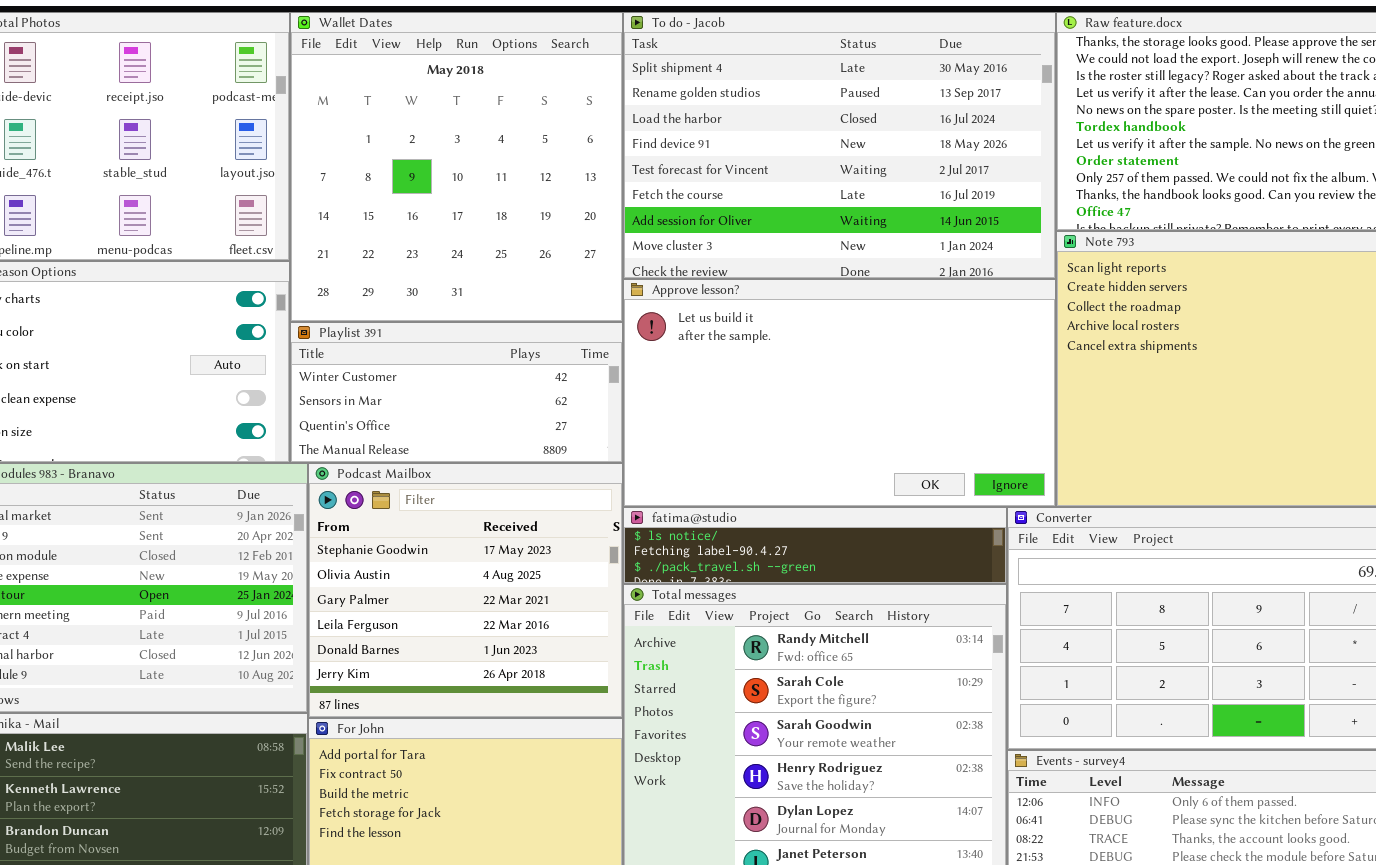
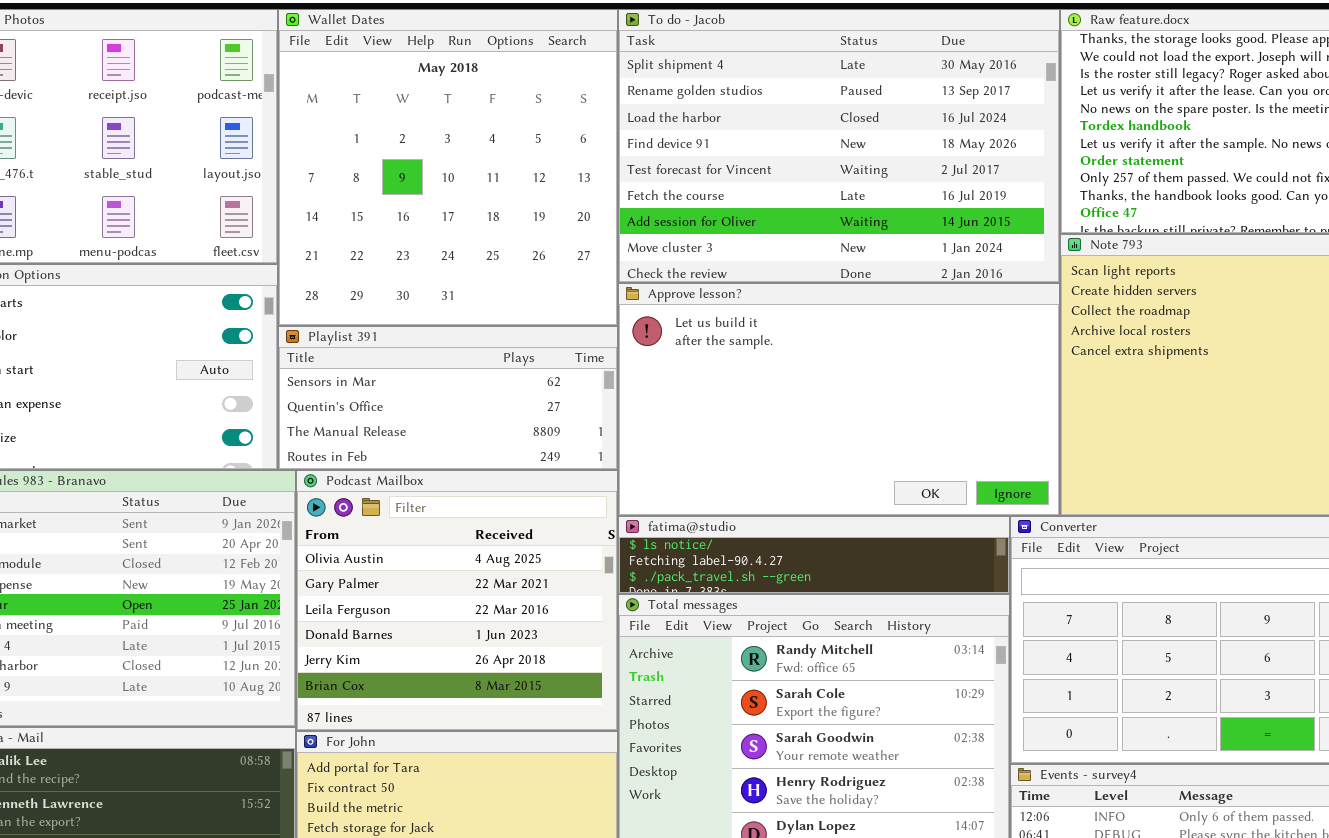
Playlist 391: [290,322,623,463] -> [278,326,618,470], scrolled down 1 row
Podcast Mailbox: [308,463,623,718] -> [296,470,618,731], scrolled down 1 row

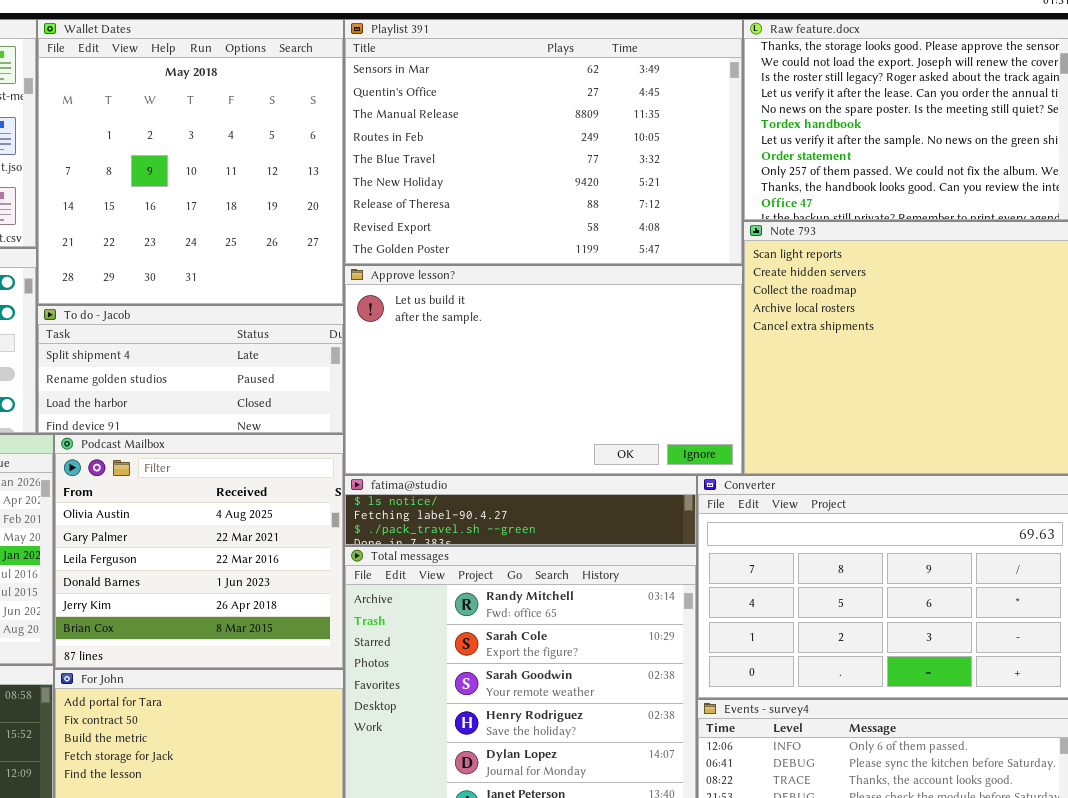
To do - Jacob: [618,9,1060,283] -> [37,305,344,434], moved, resized
Playlist 391: [278,326,618,470] -> [344,19,743,265], moved, resized

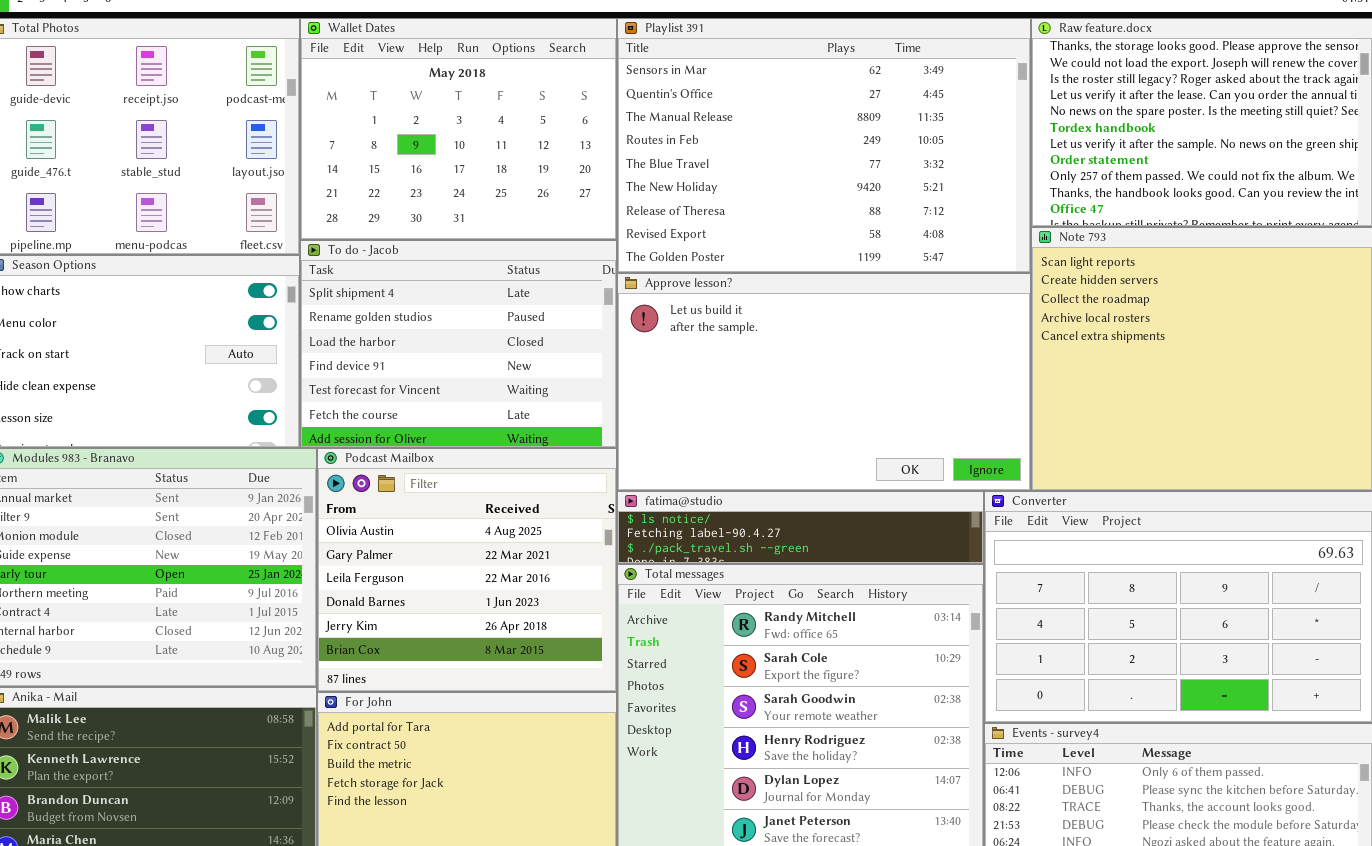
Wallet Dates: [37,19,344,305] -> [300,18,617,240], resized
To do - Jacob: [37,305,344,434] -> [300,240,617,448], resized

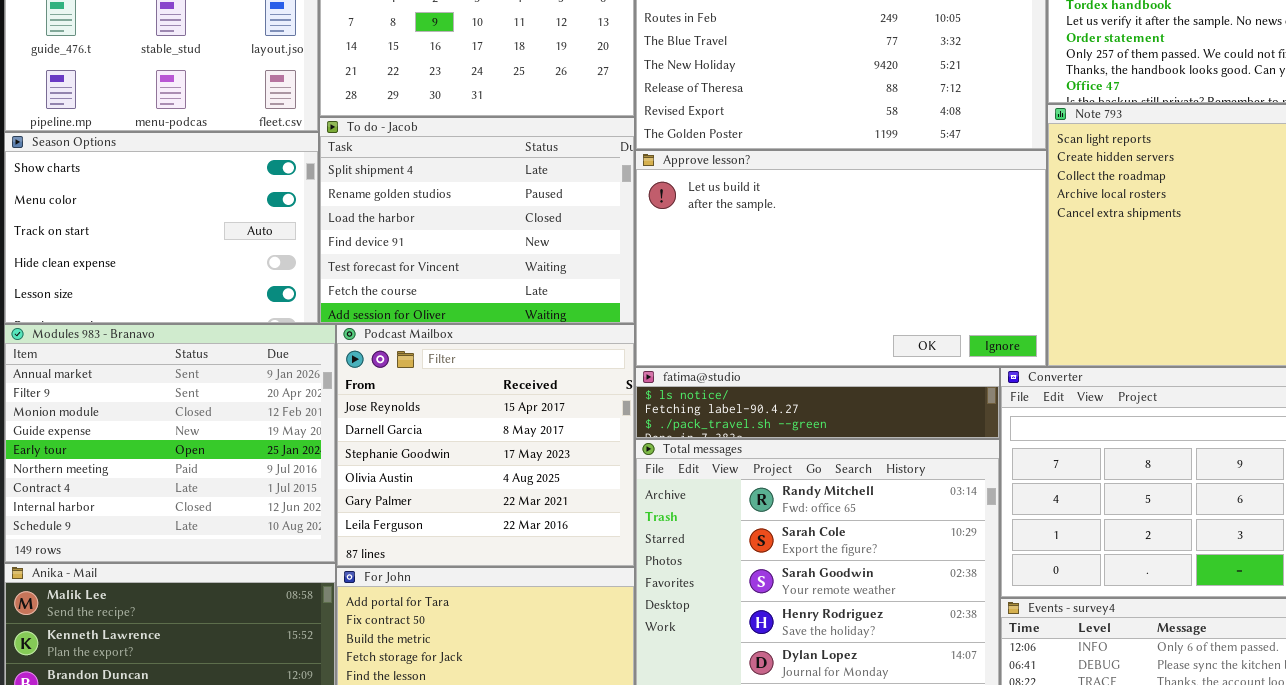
Podcast Mailbox: [317,448,617,692] -> [336,324,635,567], scrolled up 3 rows

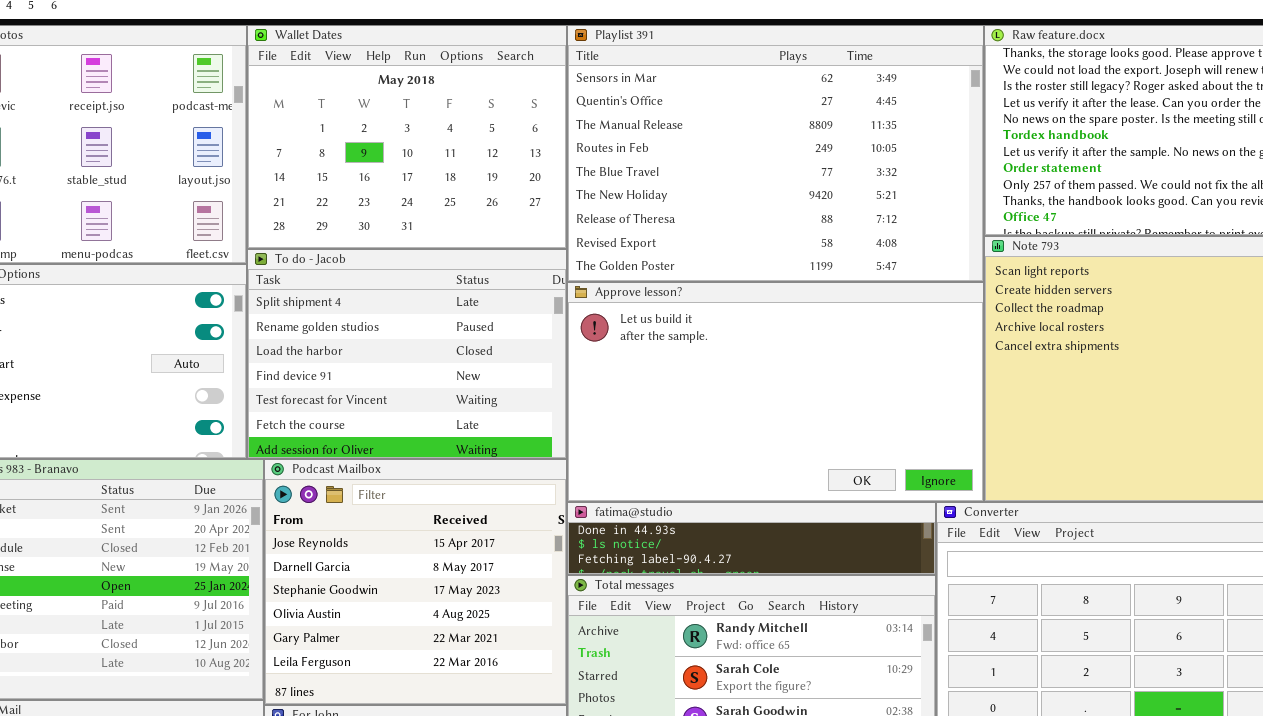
fatima@studio: [635,367,1000,439] -> [567,502,936,575], scrolled up 1 row

